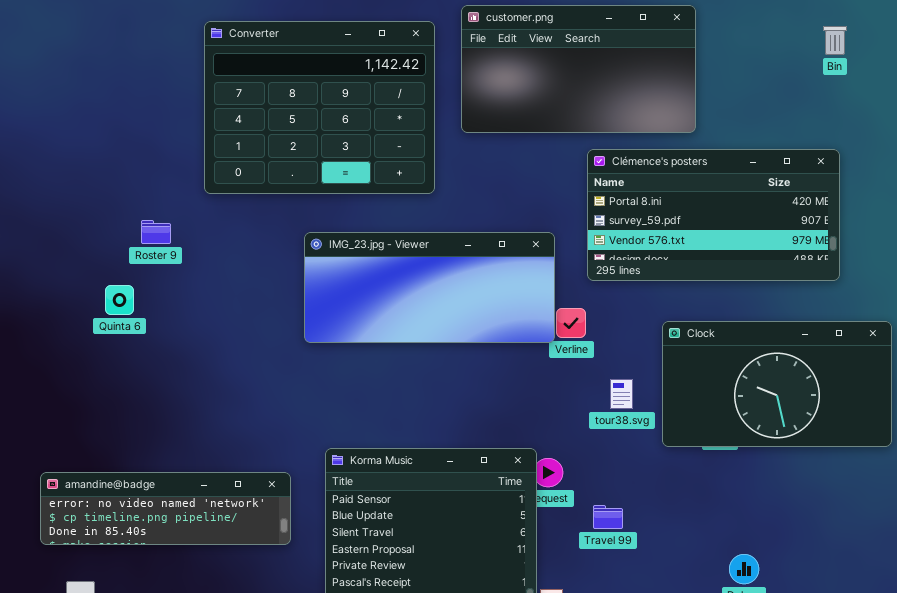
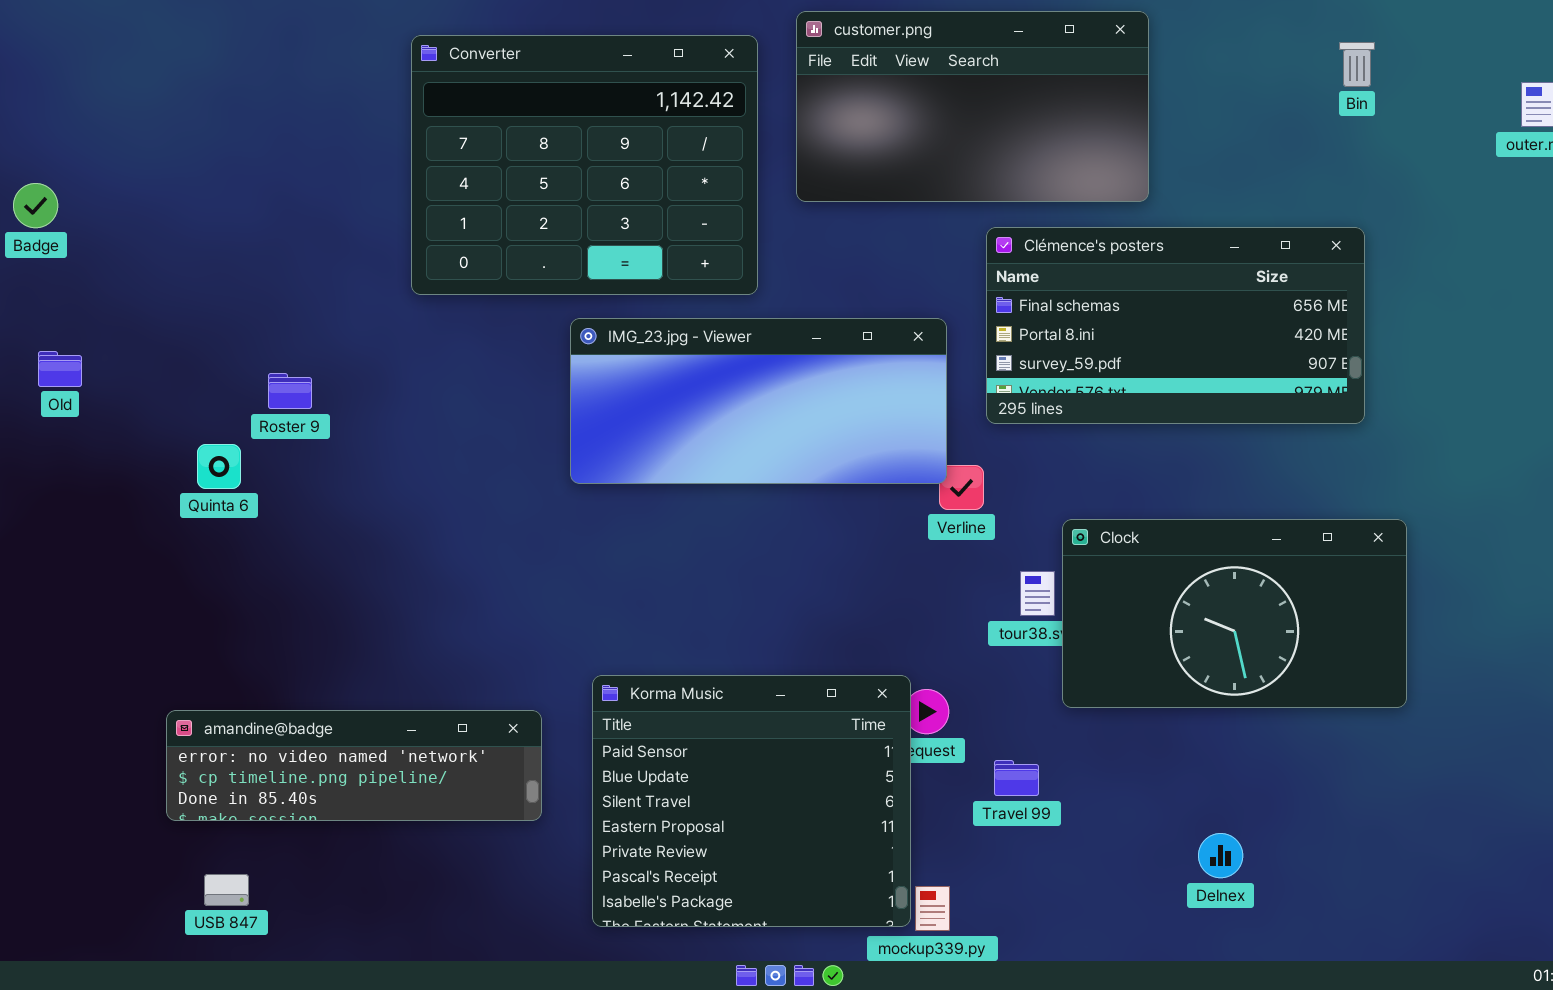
Clémence's posters: [587,149,840,281] -> [986,227,1365,424], scrolled up 1 row
Roster 9: [141,220,171,244] -> [268,373,312,409], moved
IMG_23.jpg - Viewer: [304,232,555,343] -> [570,318,947,484], moved
Quinta 6: [105,285,134,315] -> [197,444,241,489], moved
Clock: [662,321,892,447] -> [1062,519,1407,708], moved

